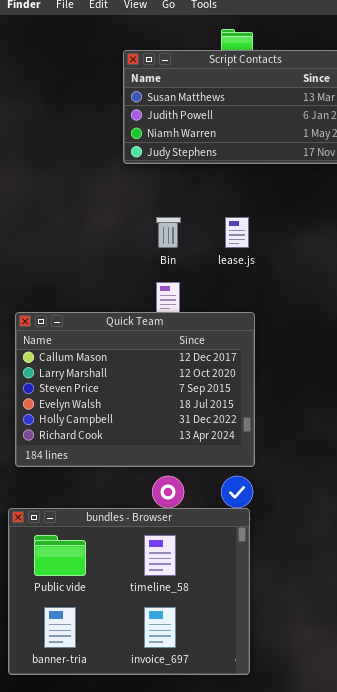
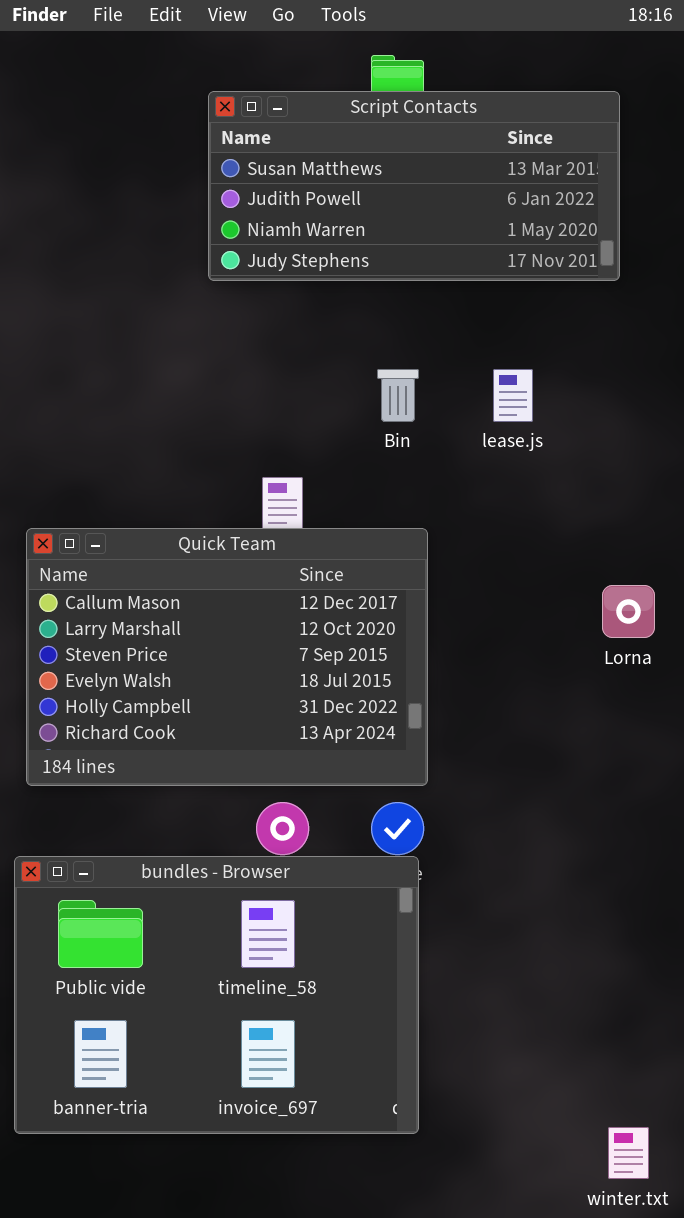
Bin: [156,217,181,248] -> [377,369,419,422], moved
lease.js: [225,217,249,248] -> [493,369,533,422], moved

